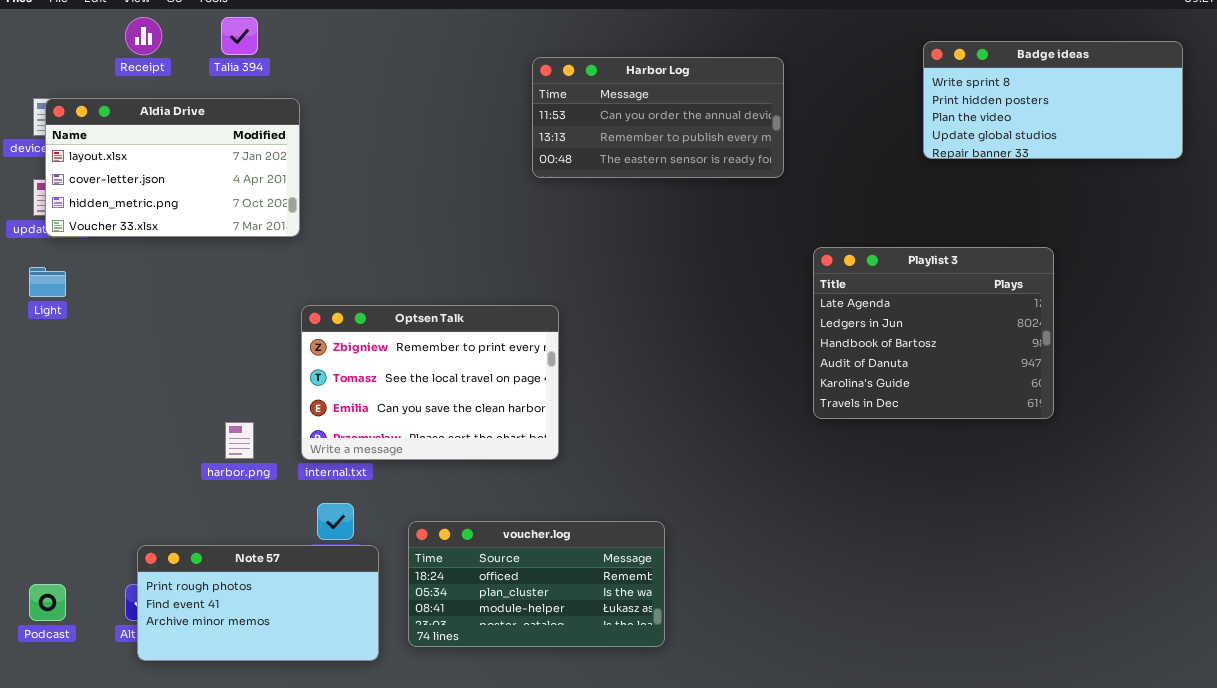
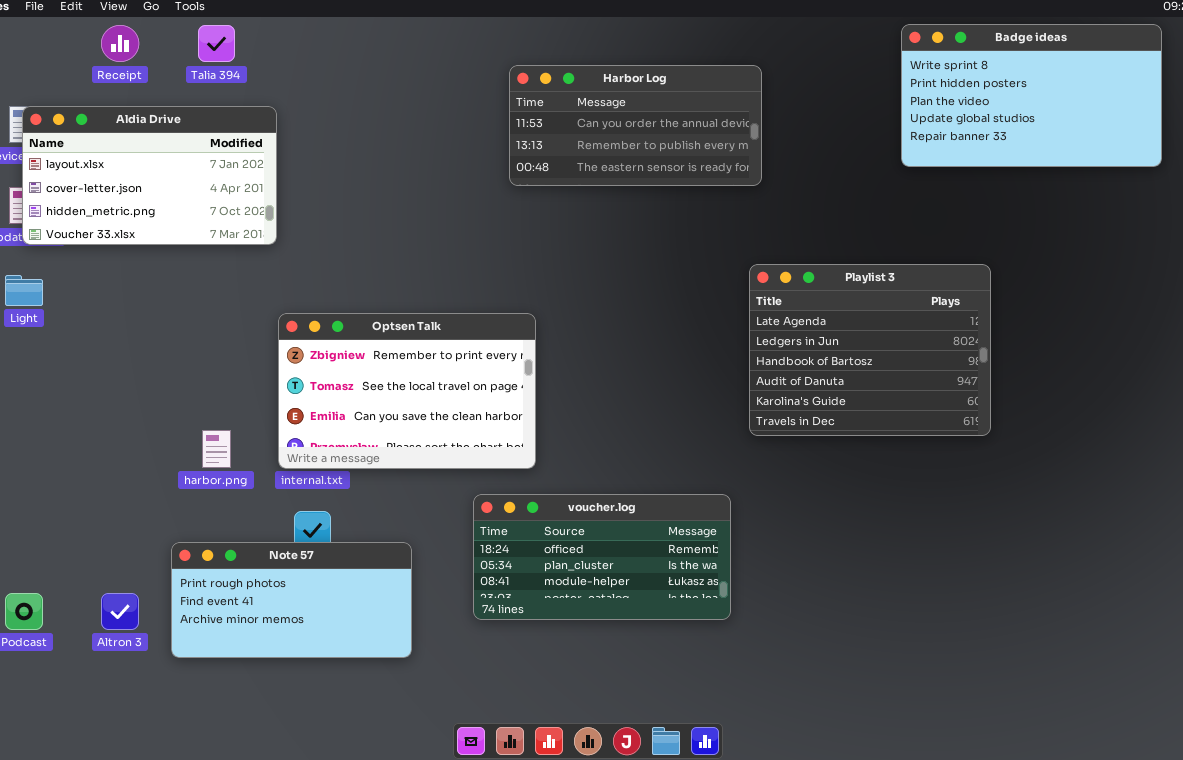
Badge ideas: [923,41,1183,159] -> [901,24,1162,167], resized
Playlist 3: [813,247,1054,419] -> [749,264,991,436], moved
voucher.log: [408,521,665,647] -> [473,494,731,620], moved
Note 57: [137,545,379,661] -> [171,542,412,658], moved

